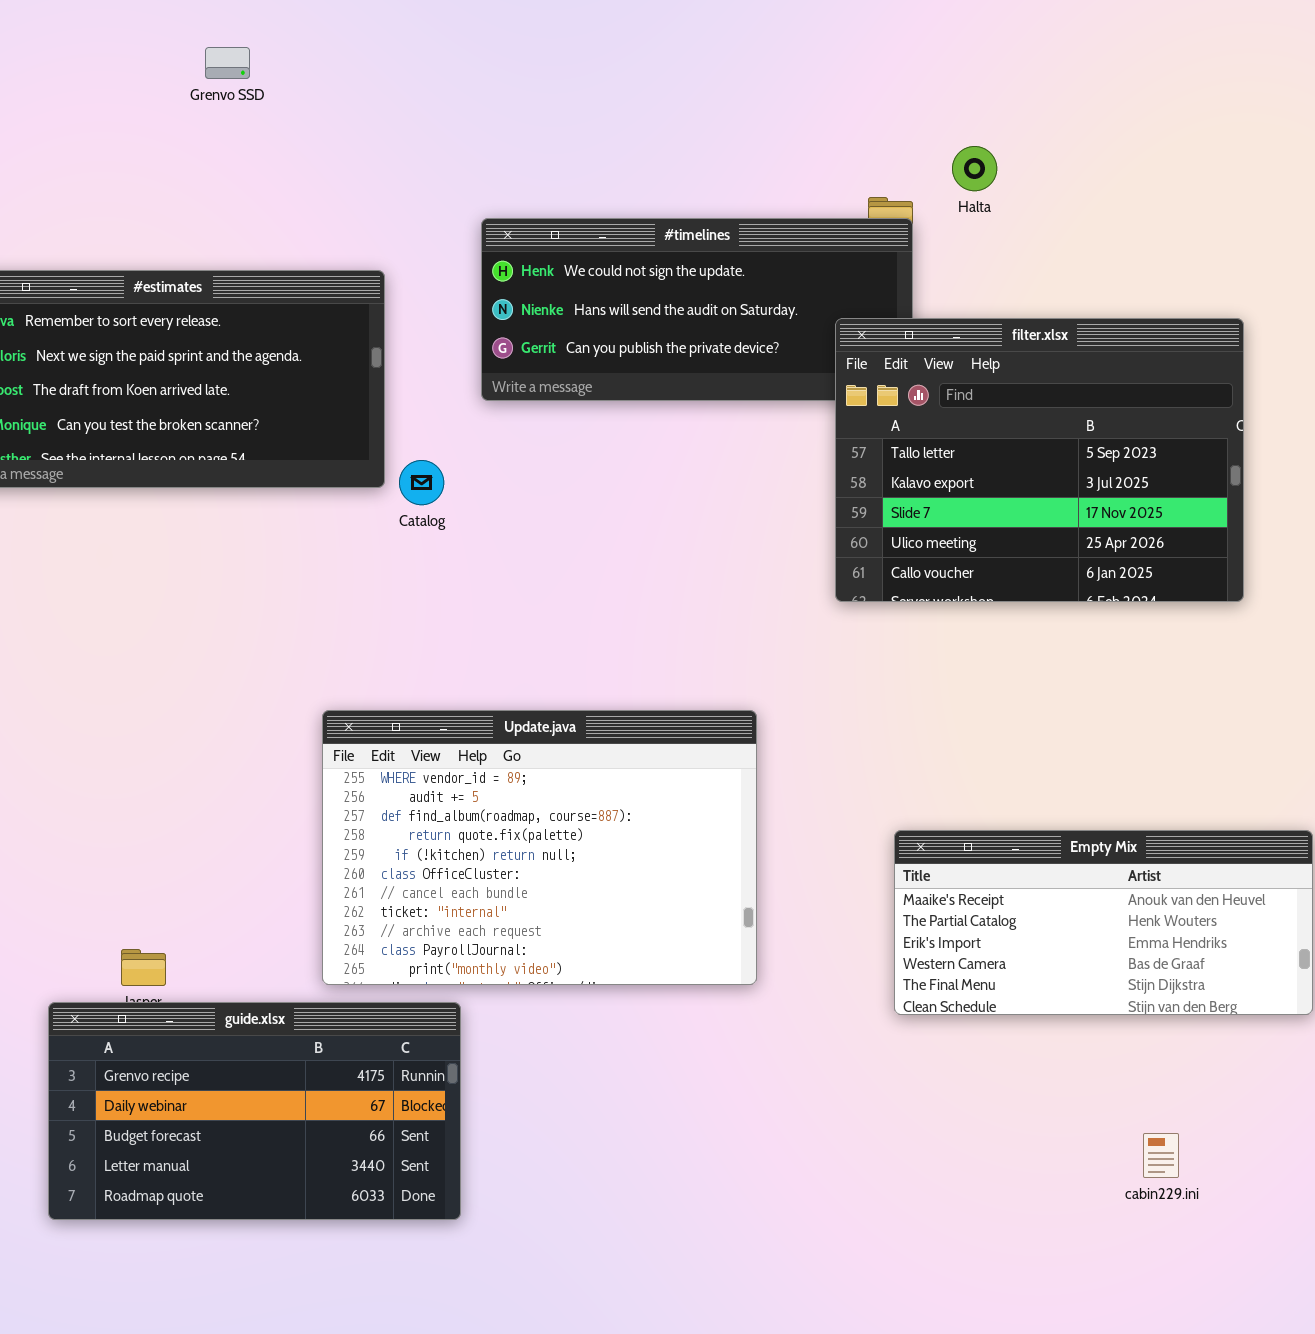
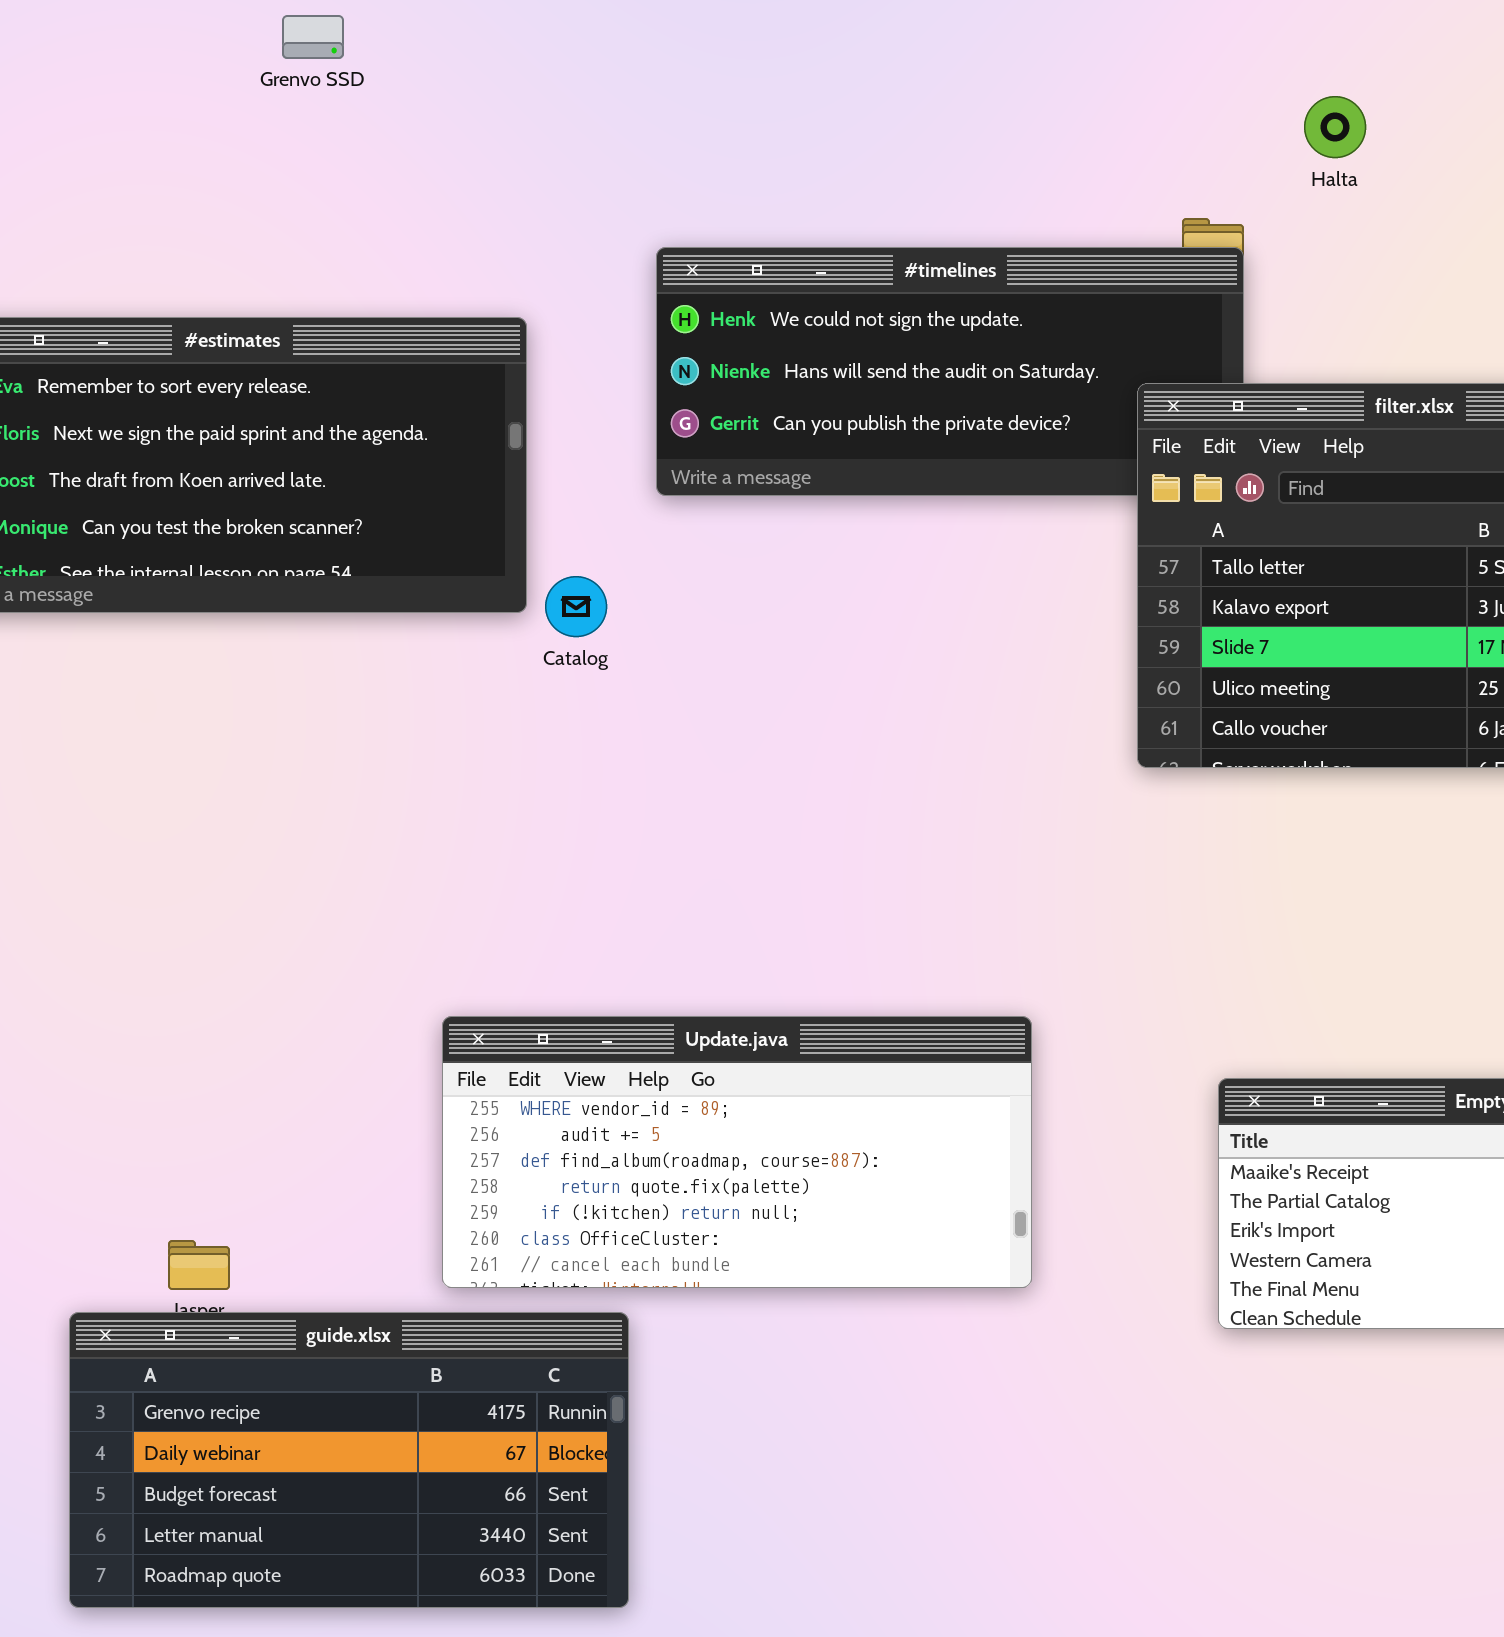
Halta: [952,146,997,191] -> [1304,96,1366,158], moved
Update.java: [322,710,757,985] -> [442,1016,1032,1288], resized

